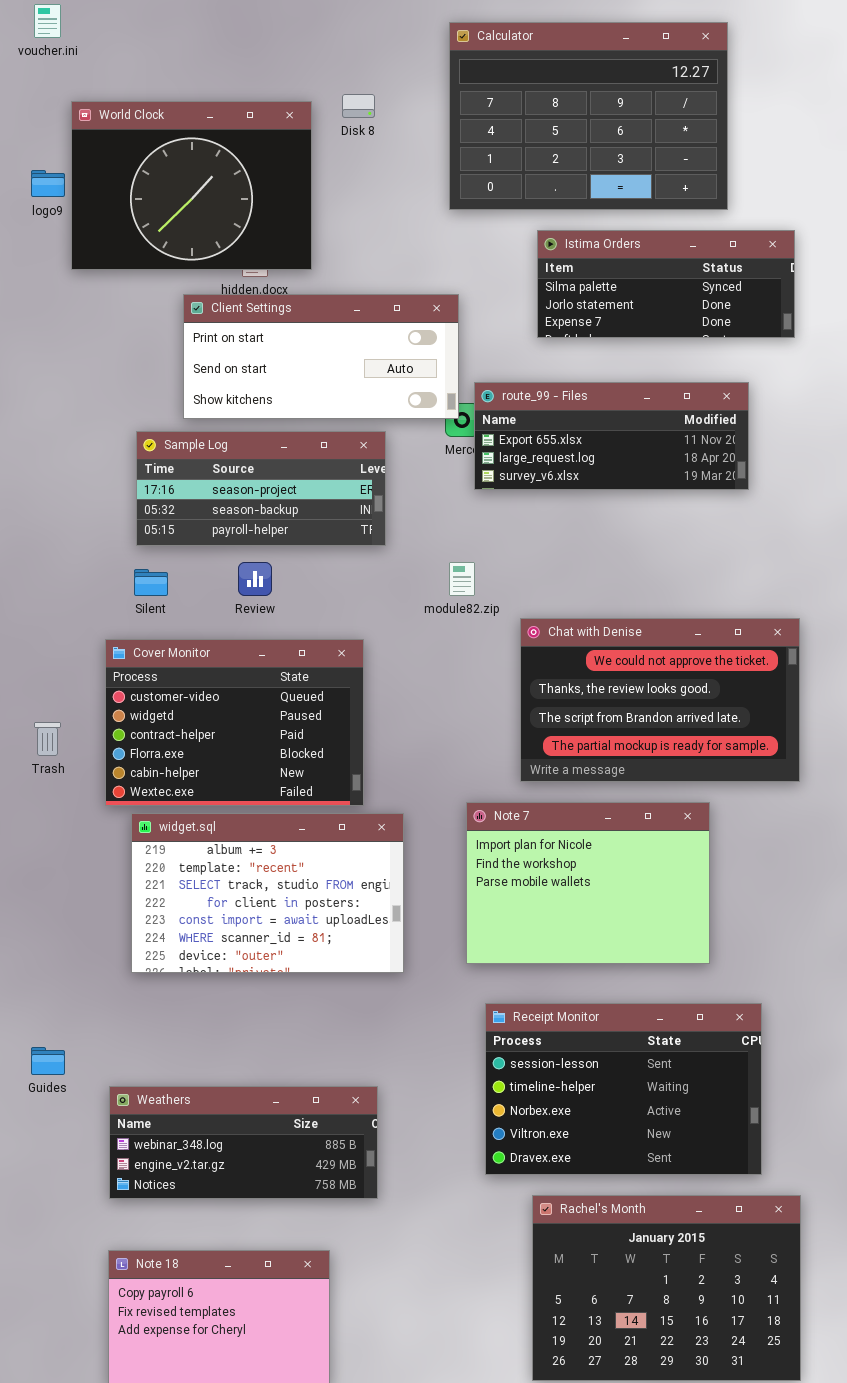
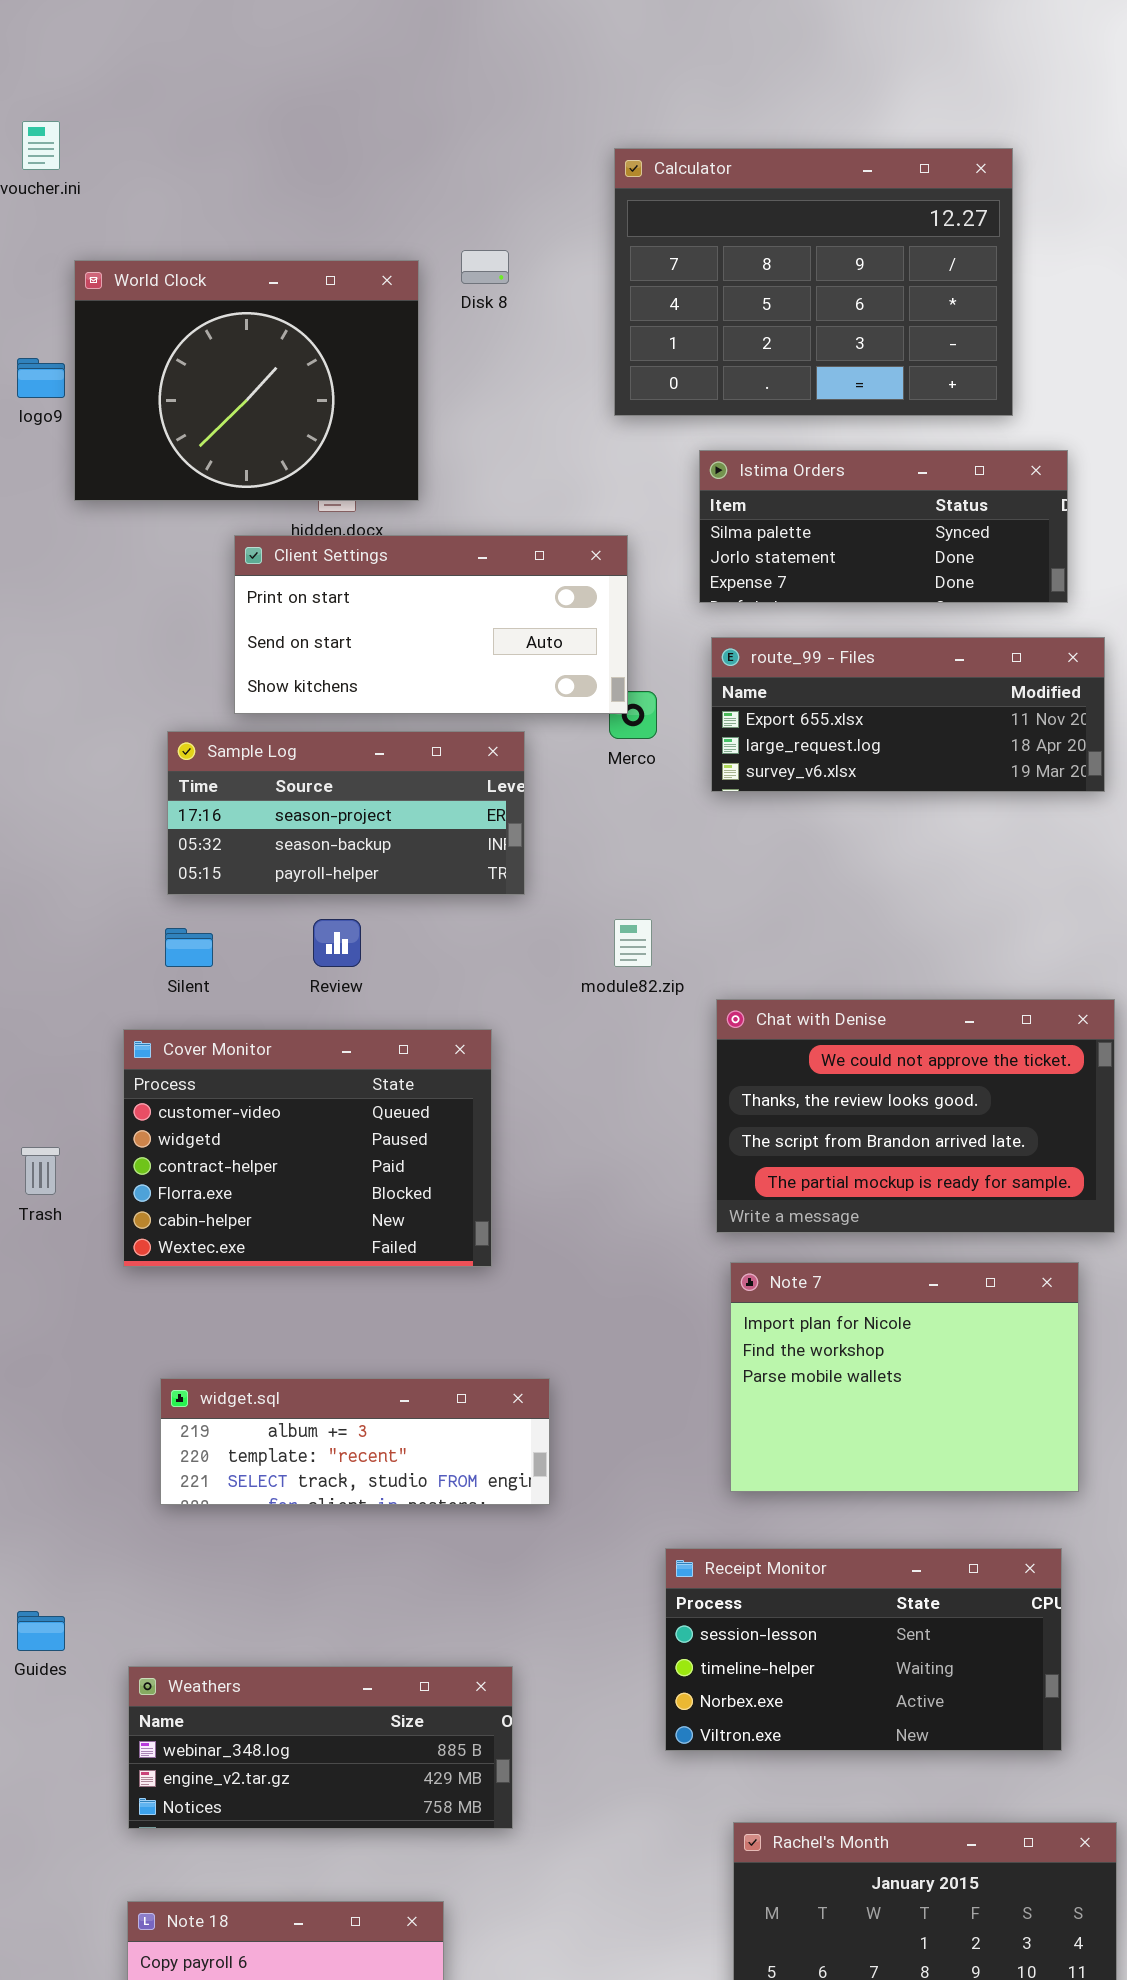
Istima Orders: [537,230,795,338] -> [699,450,1068,603], moved
route_99 - Files: [474,382,749,490] -> [711,637,1105,792], moved
Note 7: [466,802,710,964] -> [730,1262,1079,1492], moved
widget.sql: [131,813,404,973] -> [160,1378,550,1505], resized
Receipt Monitor: [485,1003,762,1175] -> [665,1548,1062,1751], resized

